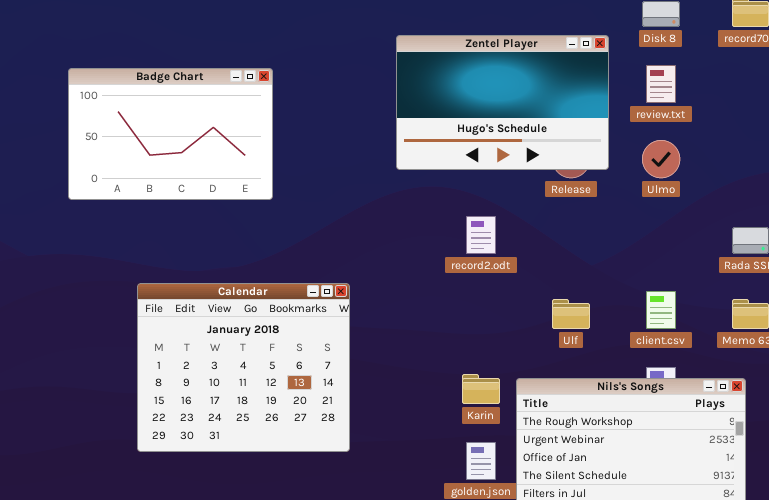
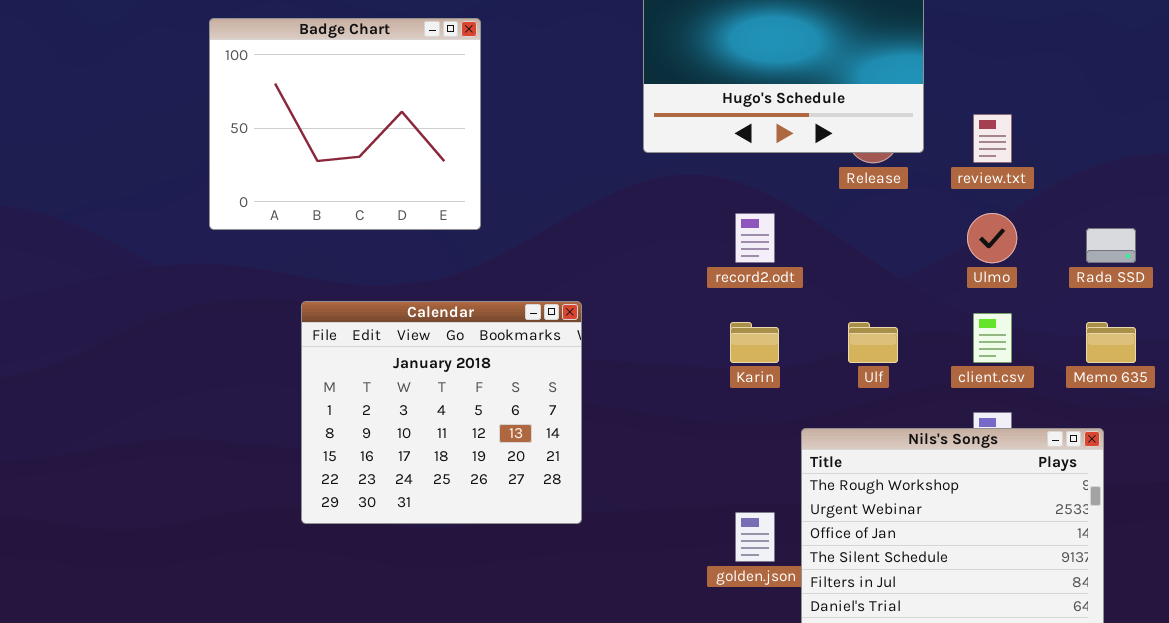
review.txt: [646,65,676,103] -> [973,114,1012,163], moved
Badge Chart: [68,68,273,200] -> [209,18,481,230], resized
Ulmo: [642,140,680,178] -> [967,213,1017,263], moved
Karin: [462,374,500,404] -> [730,322,779,363], moved

